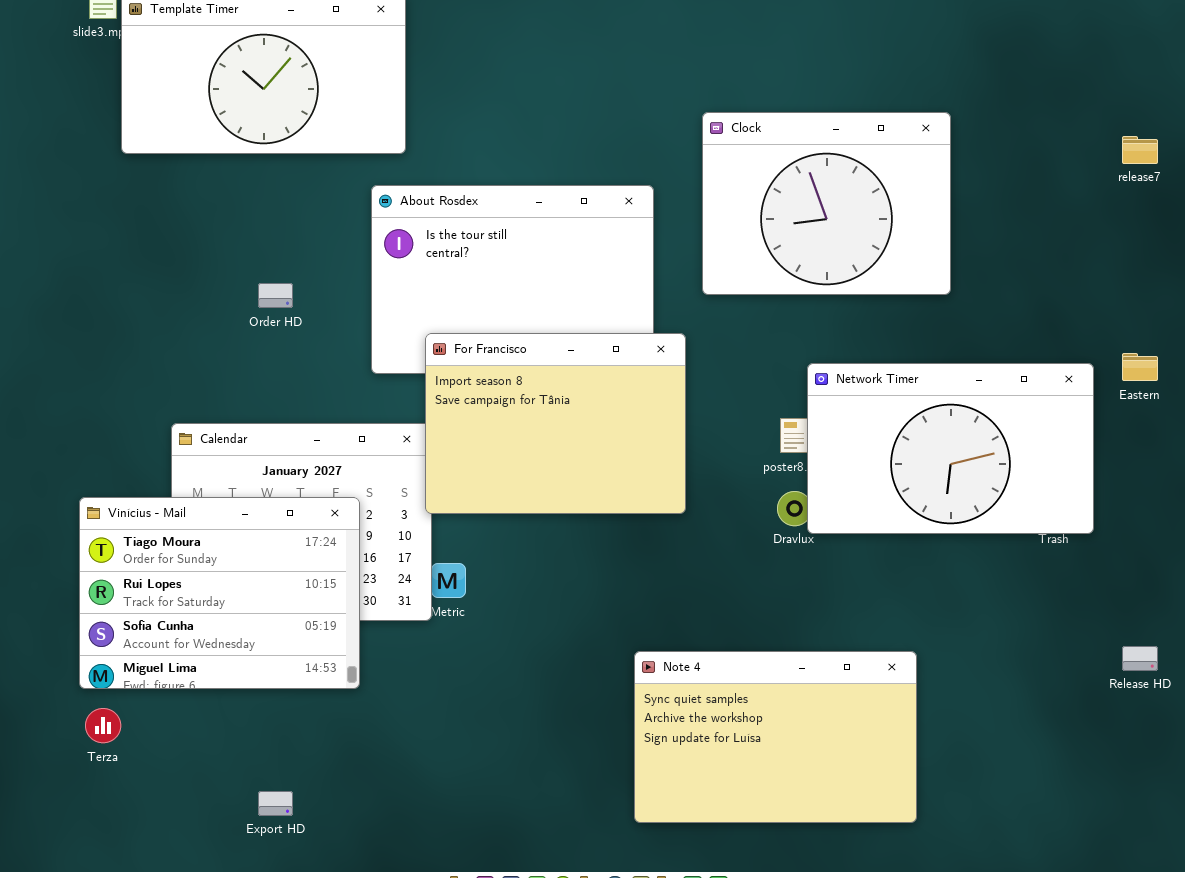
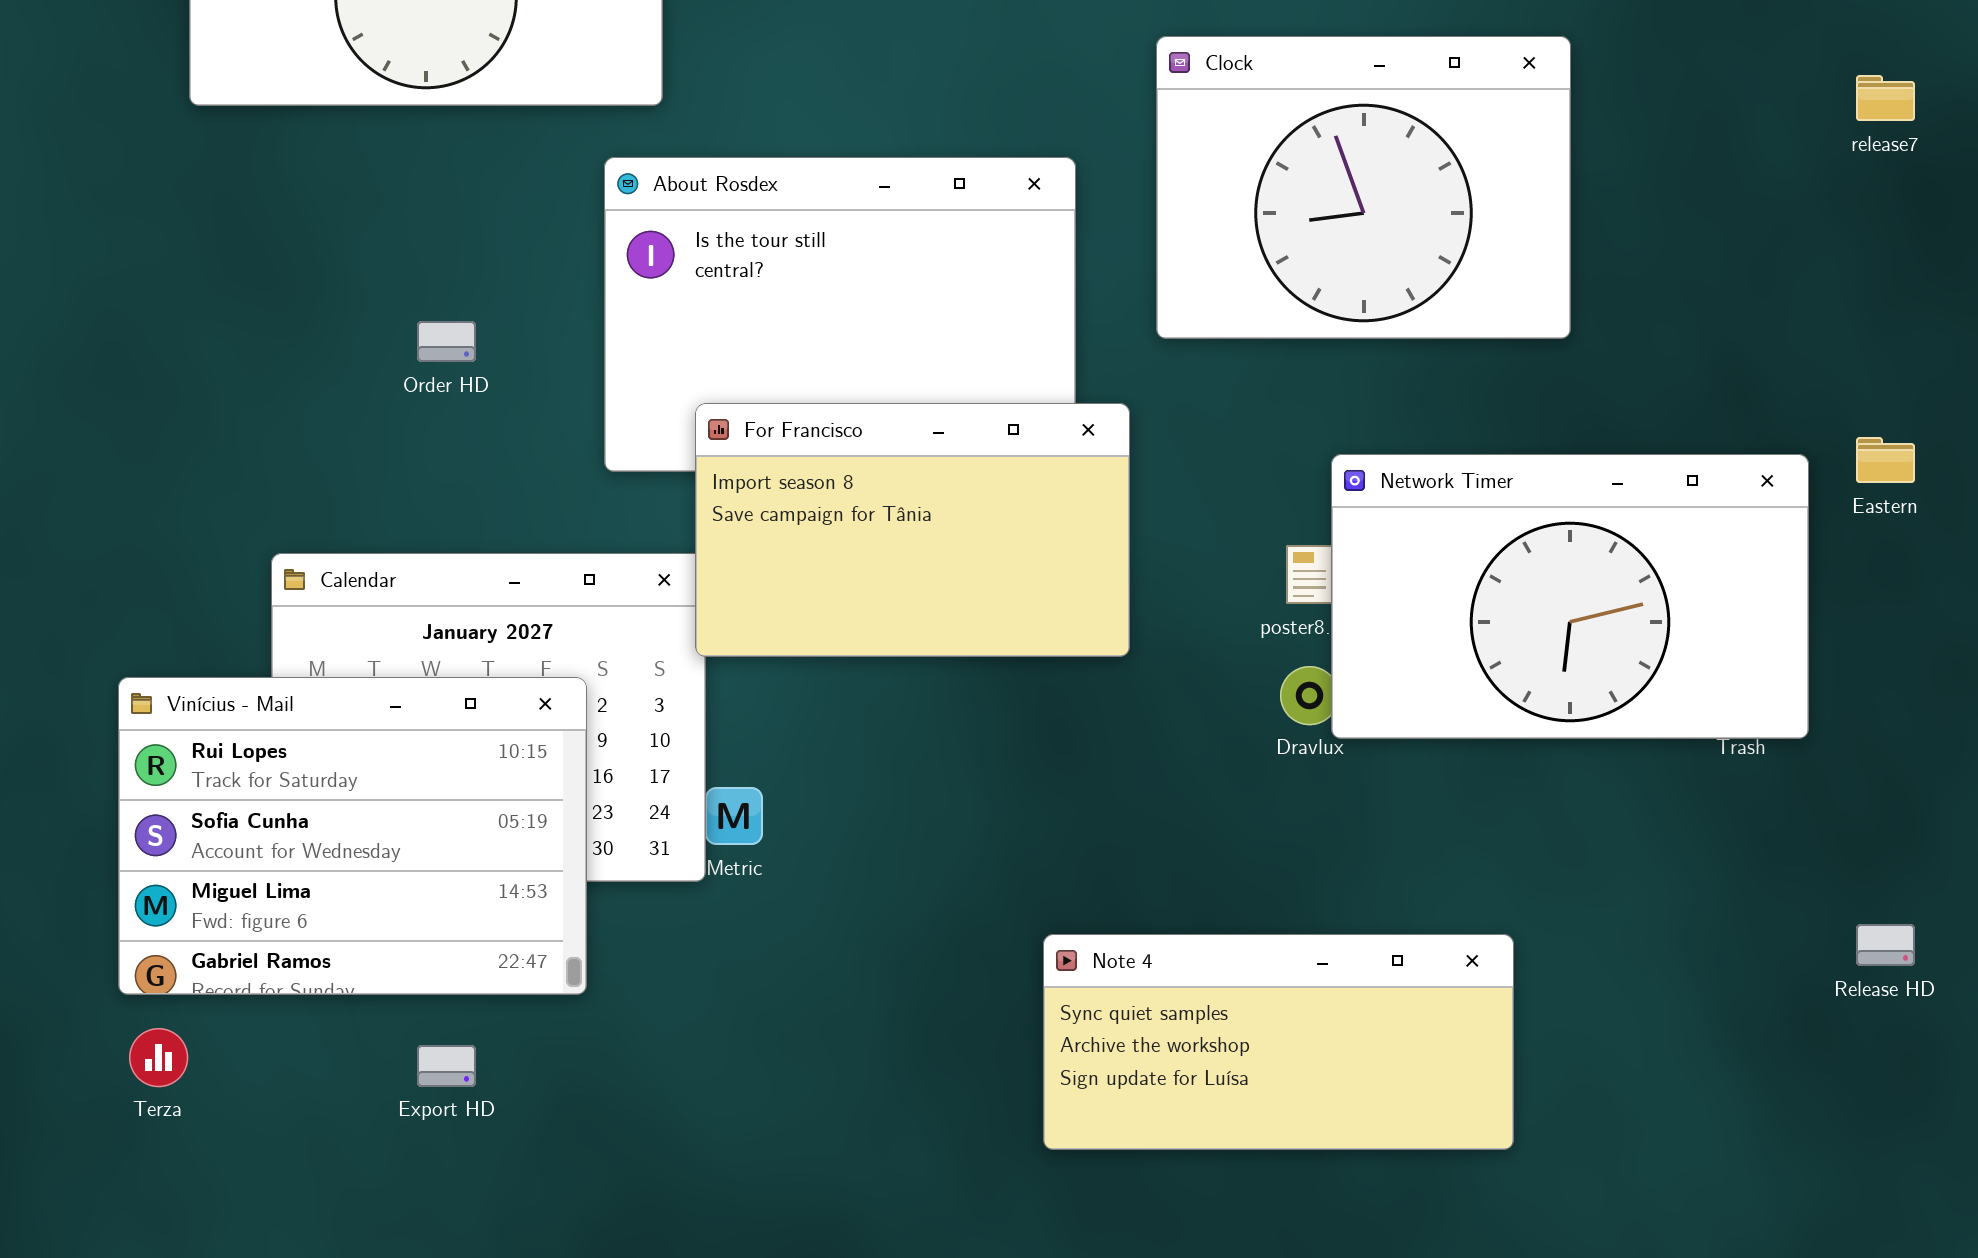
For Francisco: [425,333,686,514] -> [695,403,1130,657], resized
Vinícius - Mail: [79,497,360,689] -> [118,677,587,995], scrolled down 1 row
Note 4: [634,651,917,823] -> [1043,934,1514,1150], resized
Export HD: [258,791,293,816] -> [417,1045,476,1087], moved

